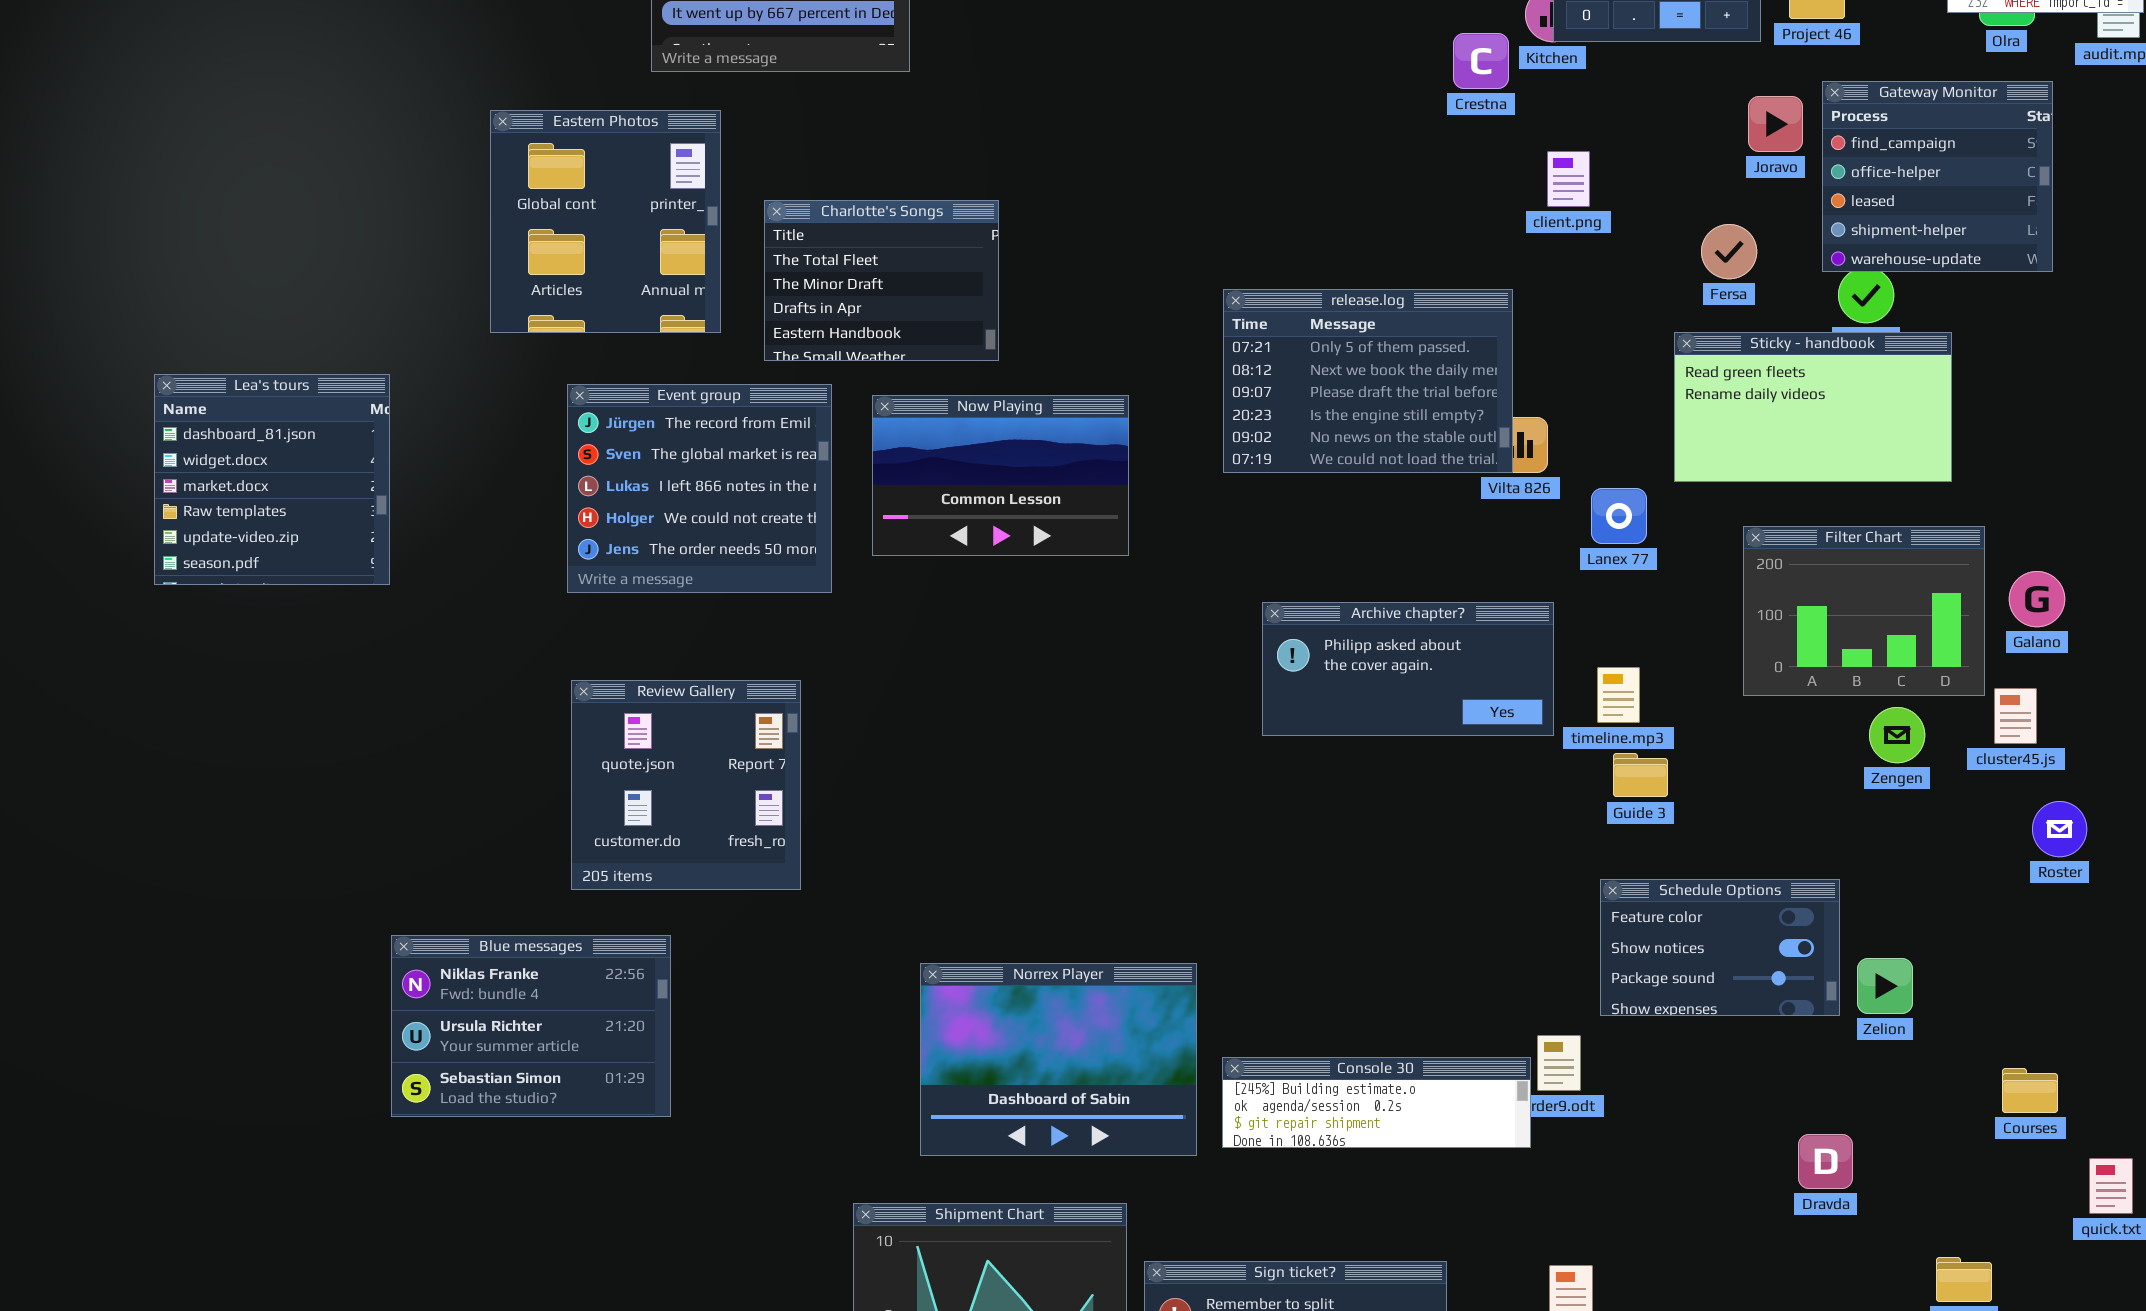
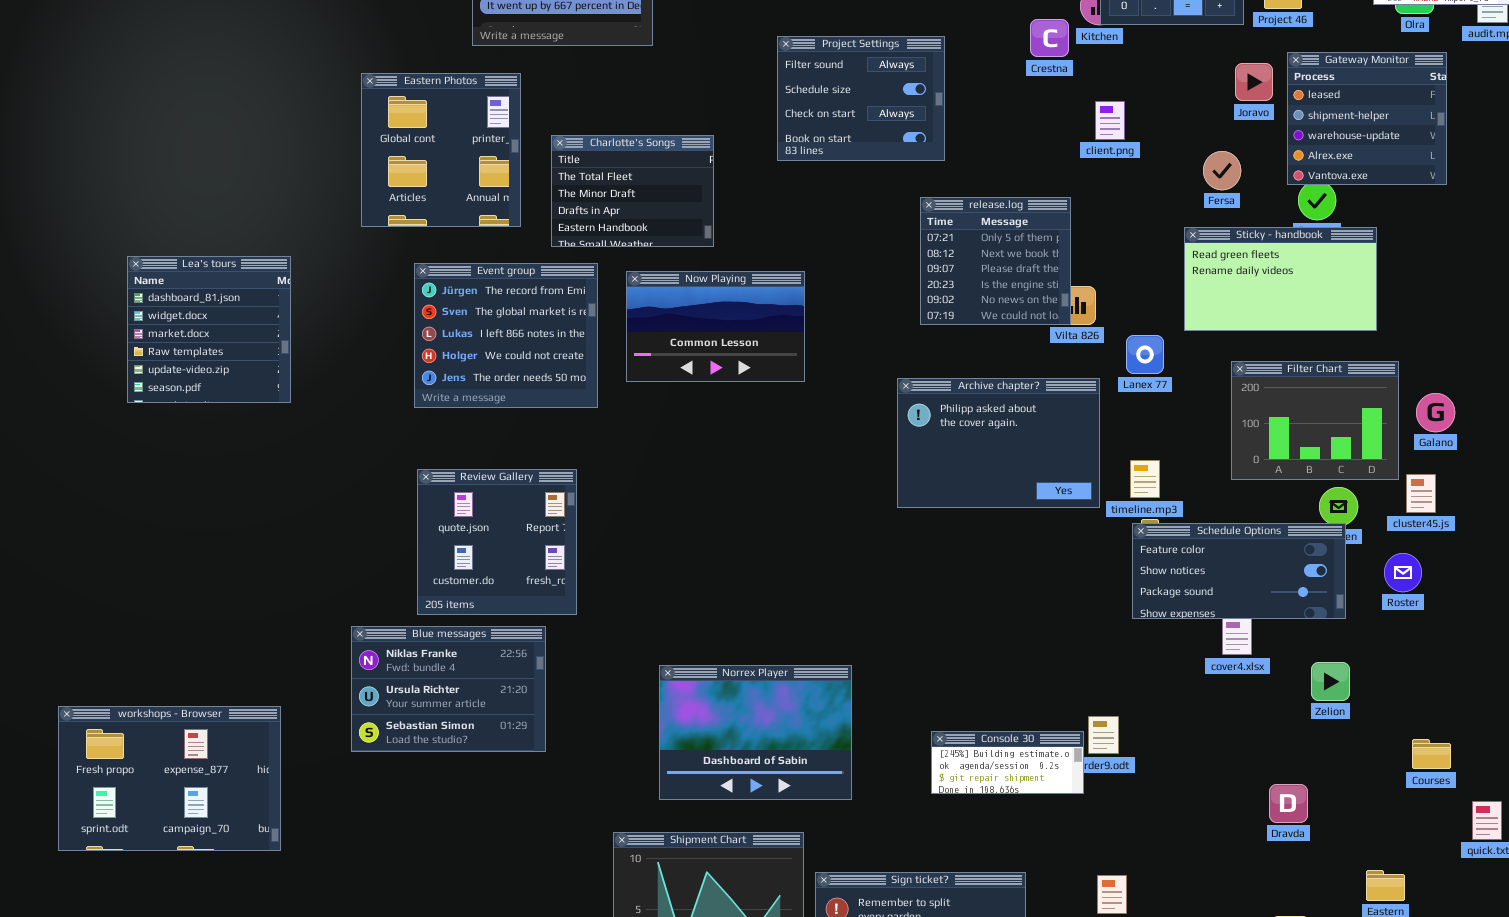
Project Settings: none -> [777,36,945,161], opened
Gateway Monitor: [1822,81,2053,272] -> [1287,52,1447,185], scrolled down 2 rows
release.log: [1223,289,1513,473] -> [920,197,1071,325], resized
Archive chapter?: [1262,602,1554,736] -> [897,378,1100,508], resized
Roster: [2032,801,2087,857] -> [1384,553,1422,592], moved
Schedule Options: [1600,879,1840,1016] -> [1132,523,1346,619], moved, resized
Blue messages: [391,935,671,1117] -> [351,626,546,752], moved
workshops - Browser: none -> [58,706,281,851], opened
Console 30: [1222,1057,1531,1148] -> [931,731,1084,794], resized

